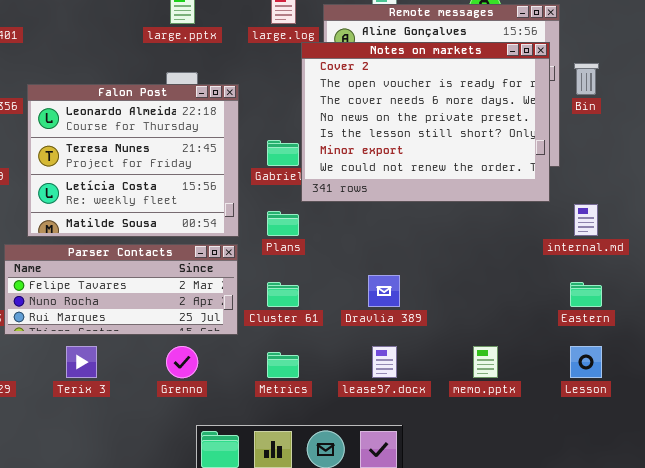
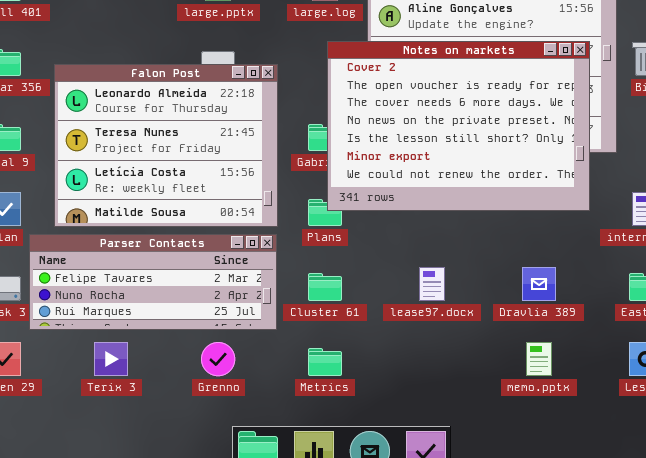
Notes on markets: [301,42,550,202] -> [327,41,590,211], moved
Dravlia 389: [368,275,400,307] -> [522,267,556,301], moved
lease97.docx: [372,346,397,378] -> [419,267,445,301], moved

